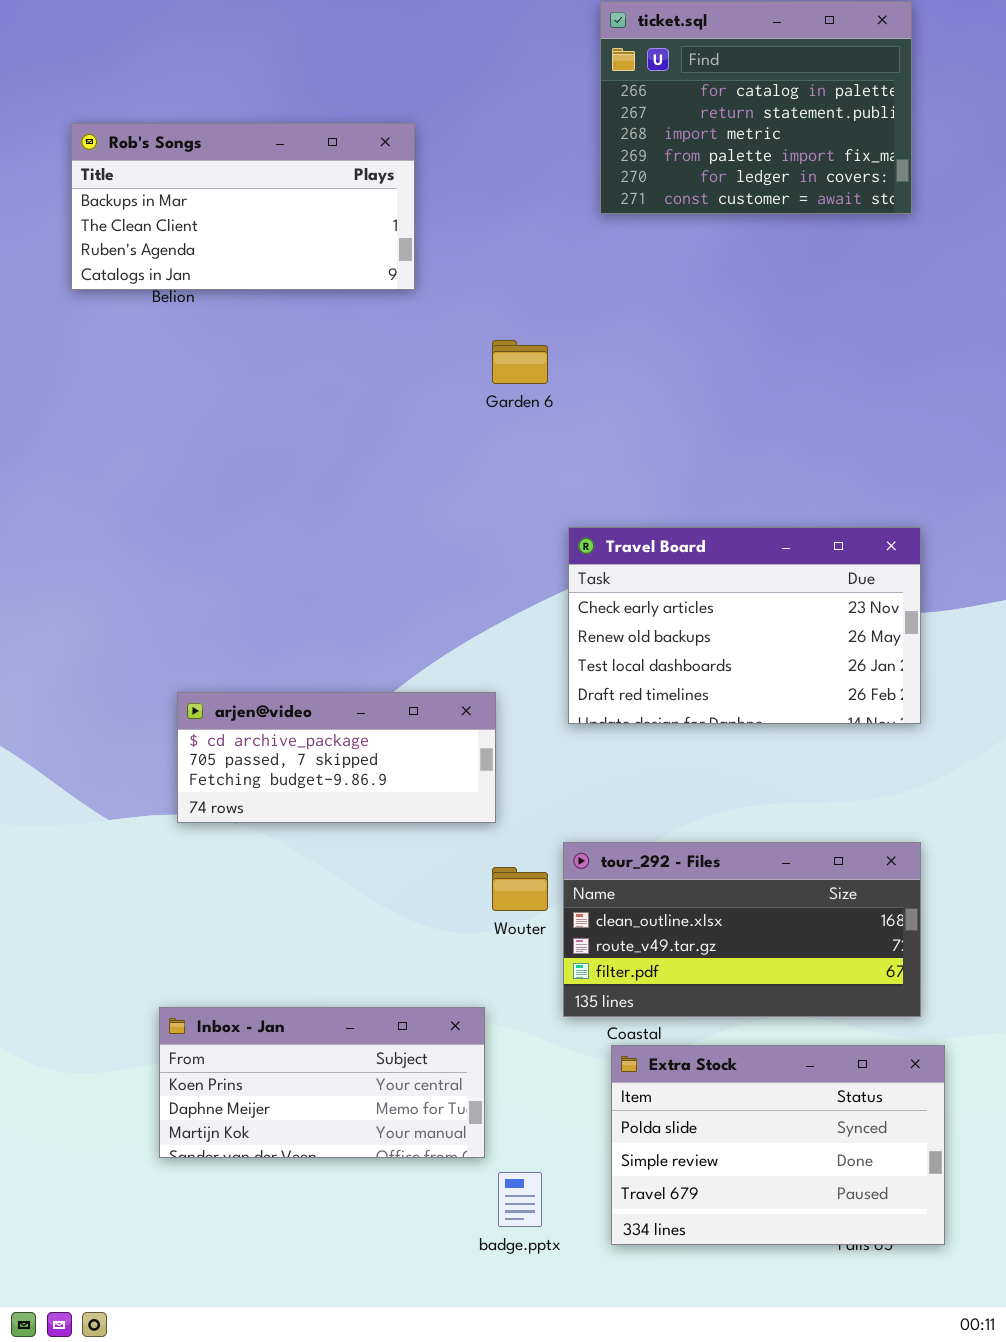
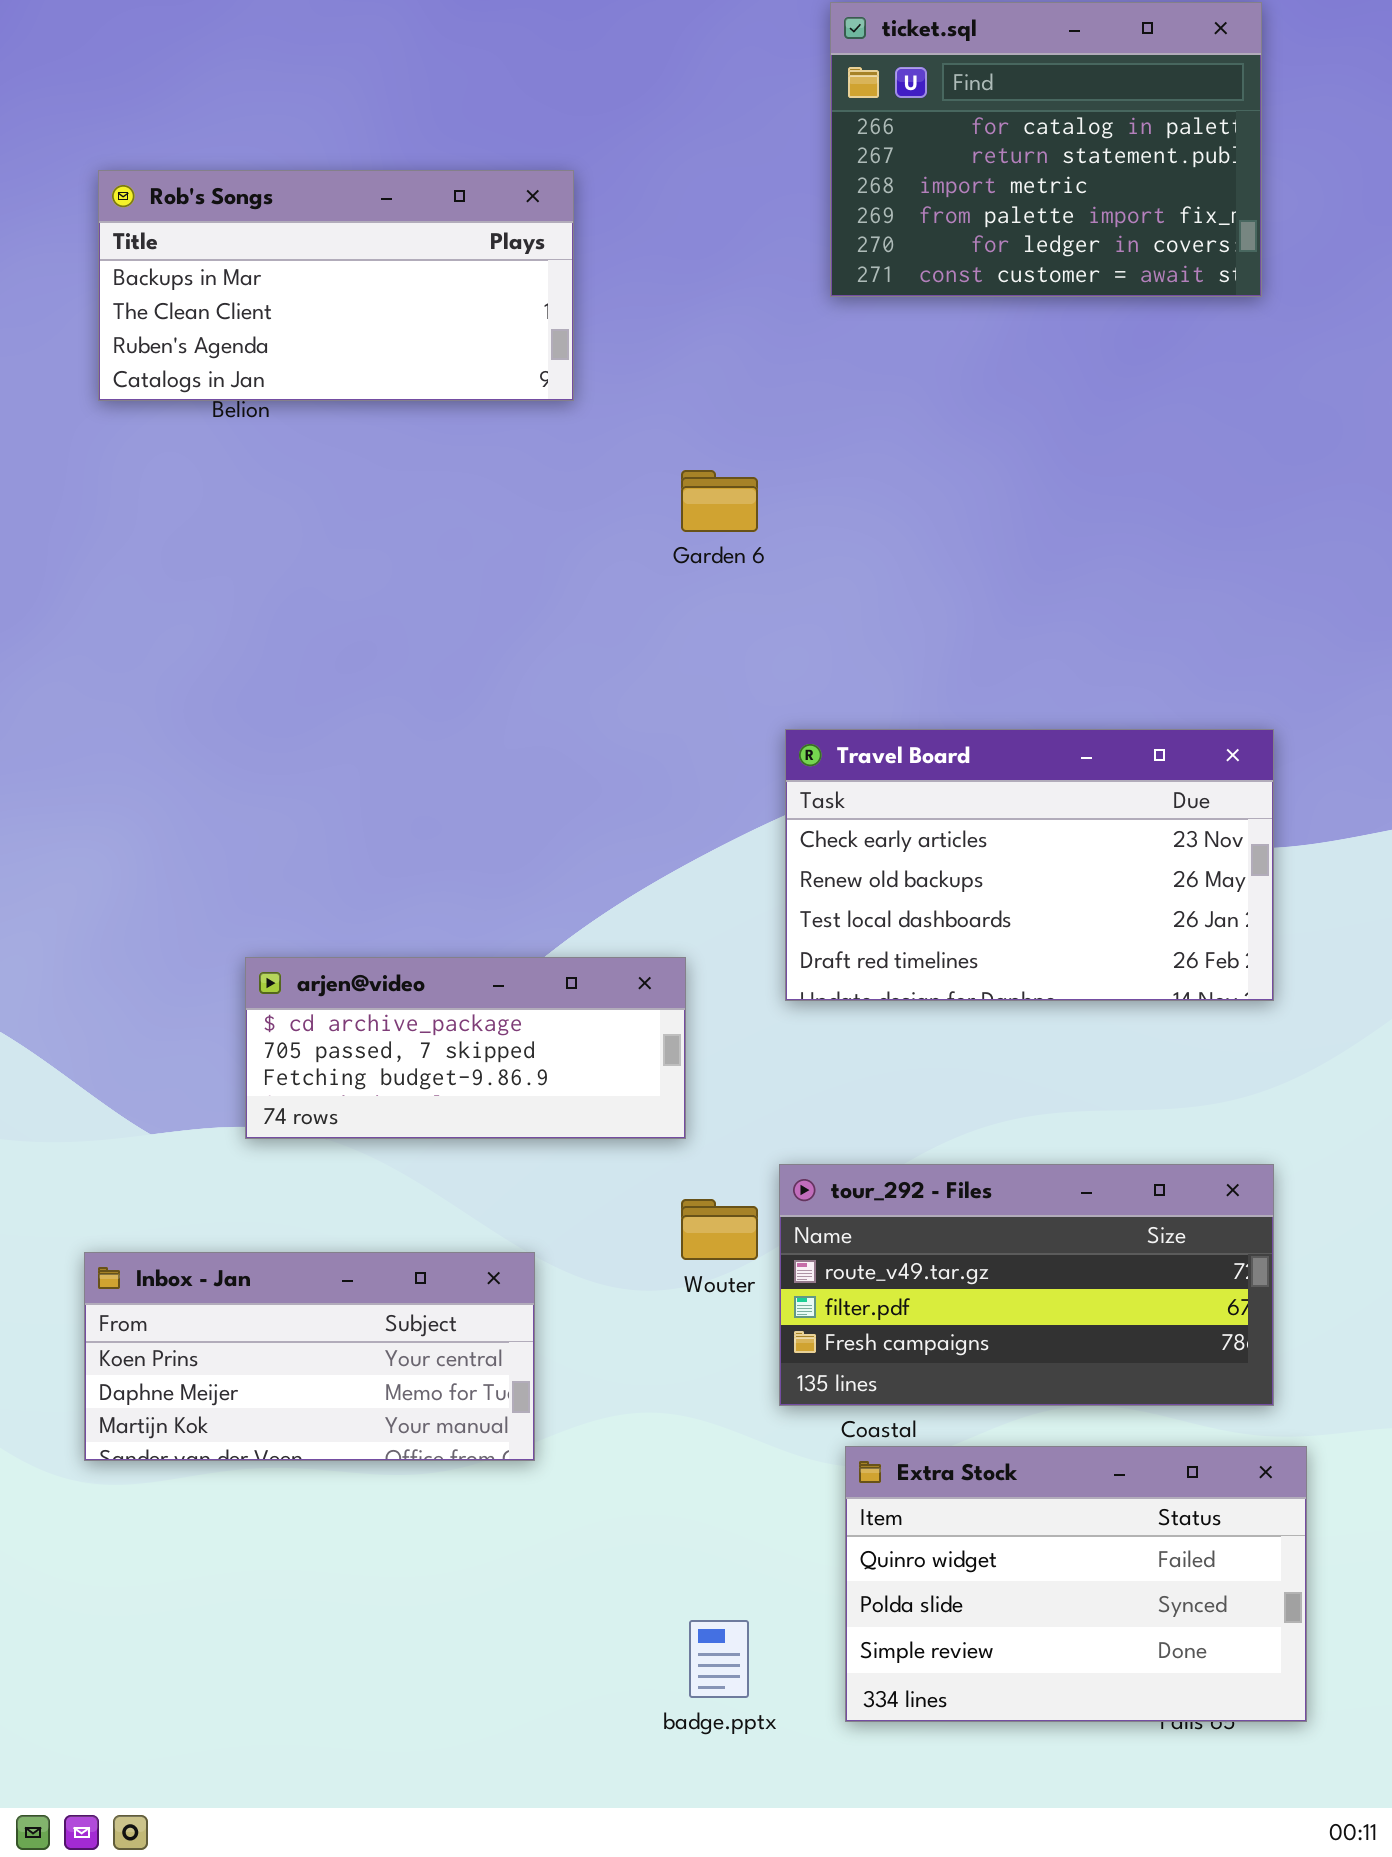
tour_292 - Files: [563,842,921,1017] -> [779,1164,1274,1406], scrolled down 1 row
Inbox - Jan: [159,1007,485,1158] -> [84,1252,535,1461], moved
Extra Stock: [611,1045,945,1245] -> [845,1446,1307,1722], scrolled up 1 row

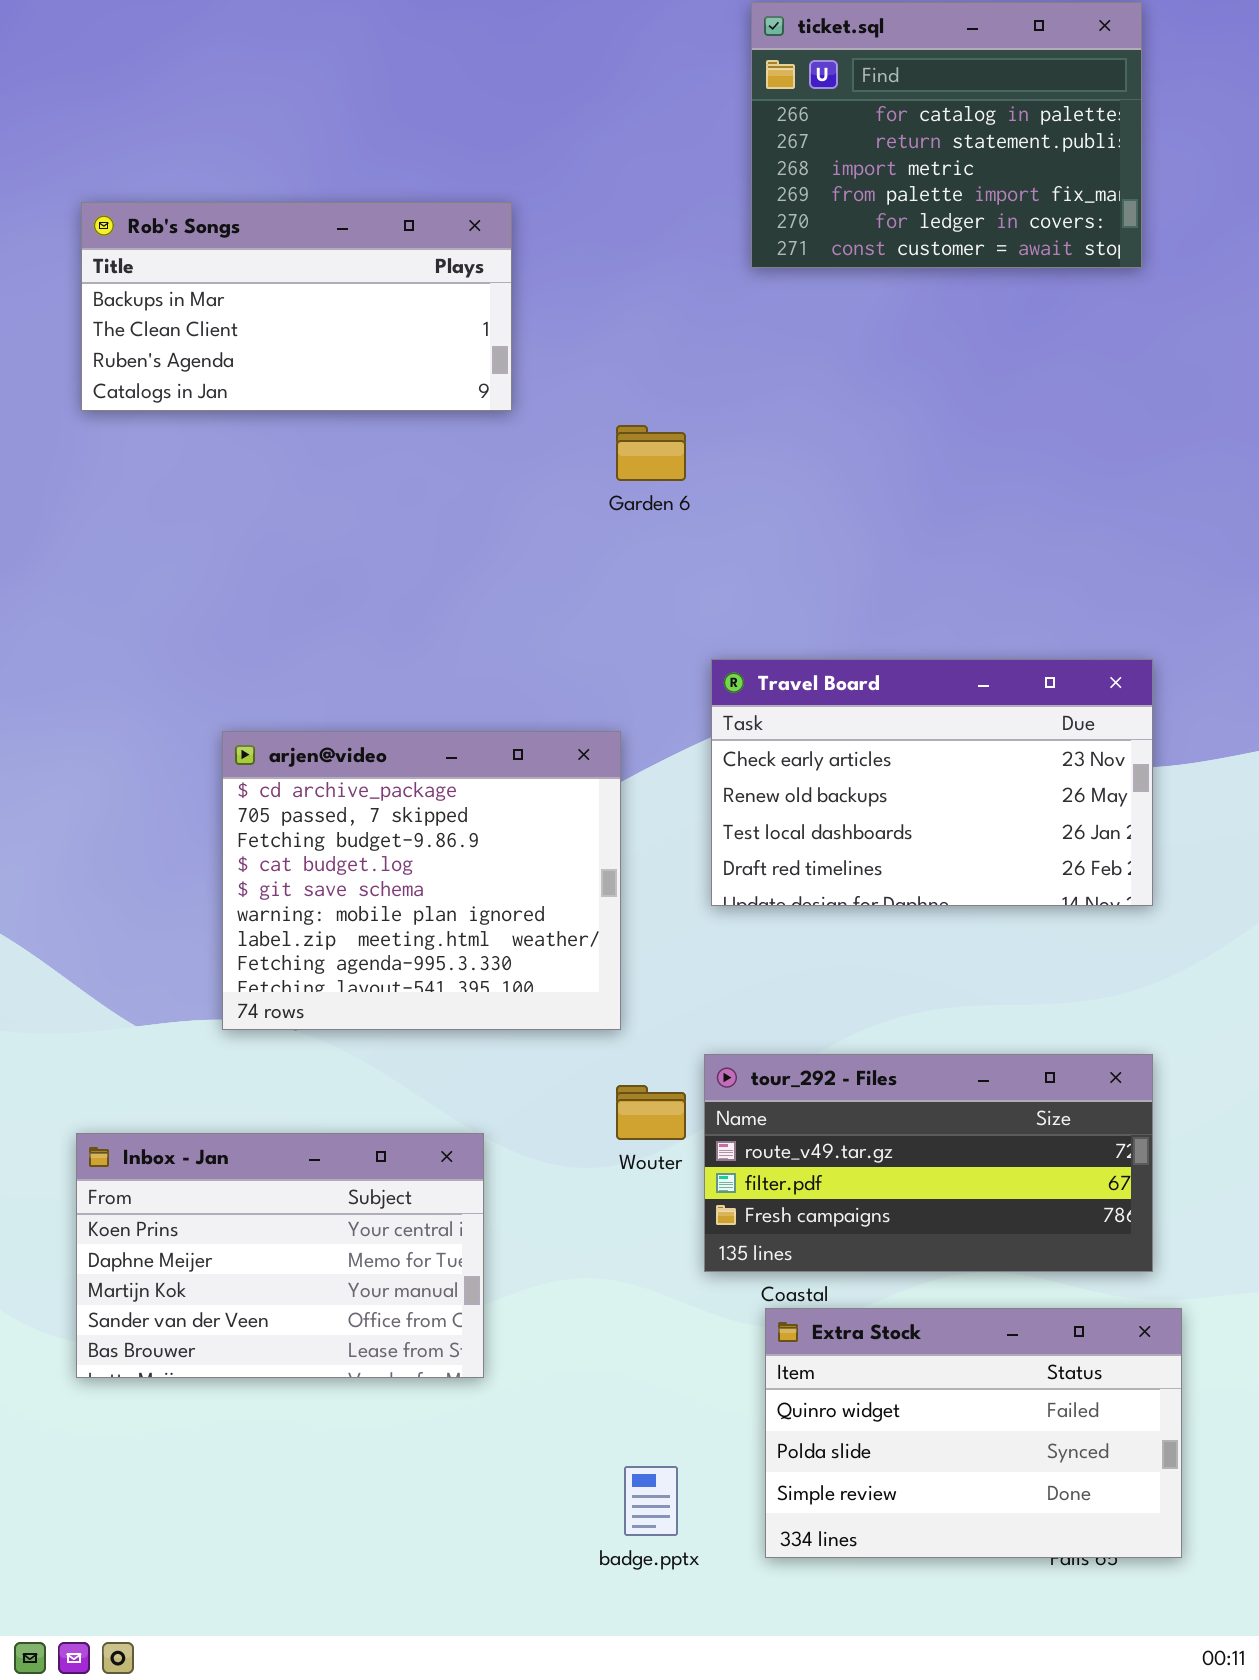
Rob's Songs: [98,170,574,401] -> [81,202,512,411], moved
arjen@video: [245,957,686,1139] -> [222,731,621,1030], resized
Inbox - Jan: [84,1252,535,1461] -> [76,1133,484,1378], resized

